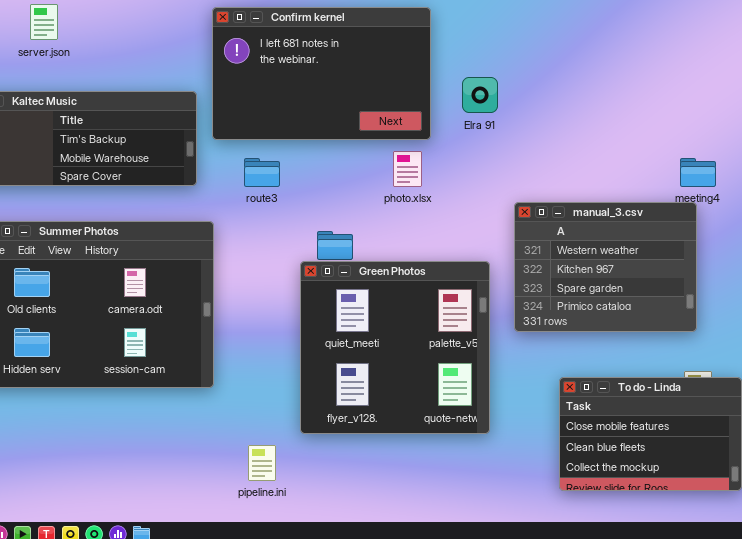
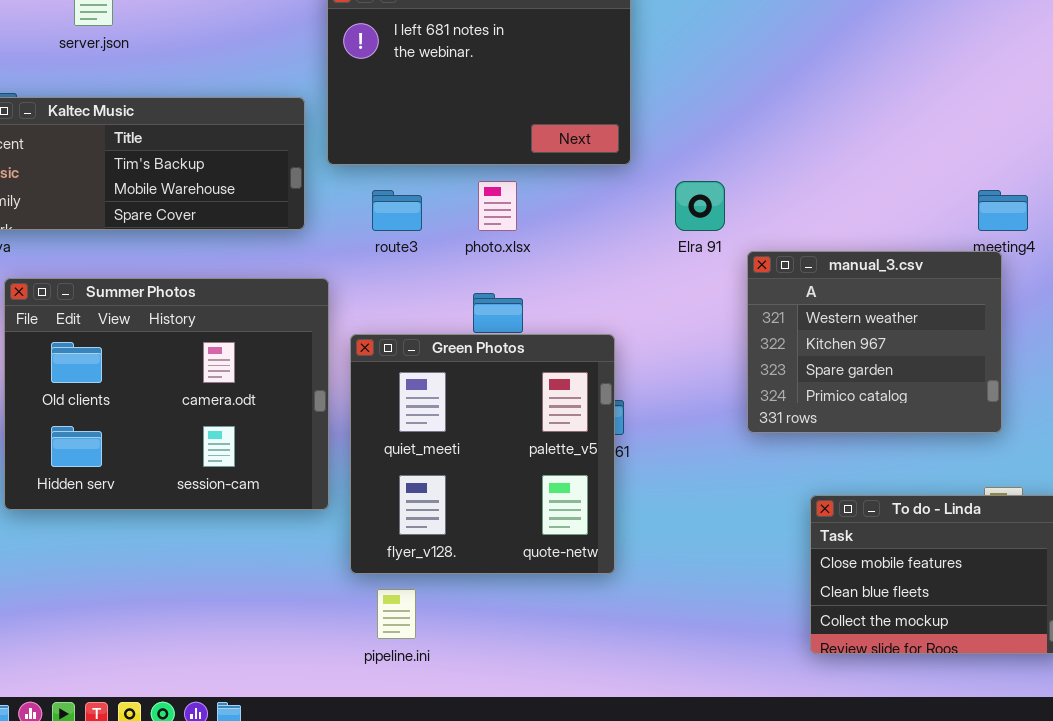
Elra 91: [462,77,498,113] -> [675,181,725,231], moved
photo.xlsx: [393,151,422,187] -> [478,181,517,231], moved
Green Photos: [300,261,490,434] -> [350,334,615,574], moved

